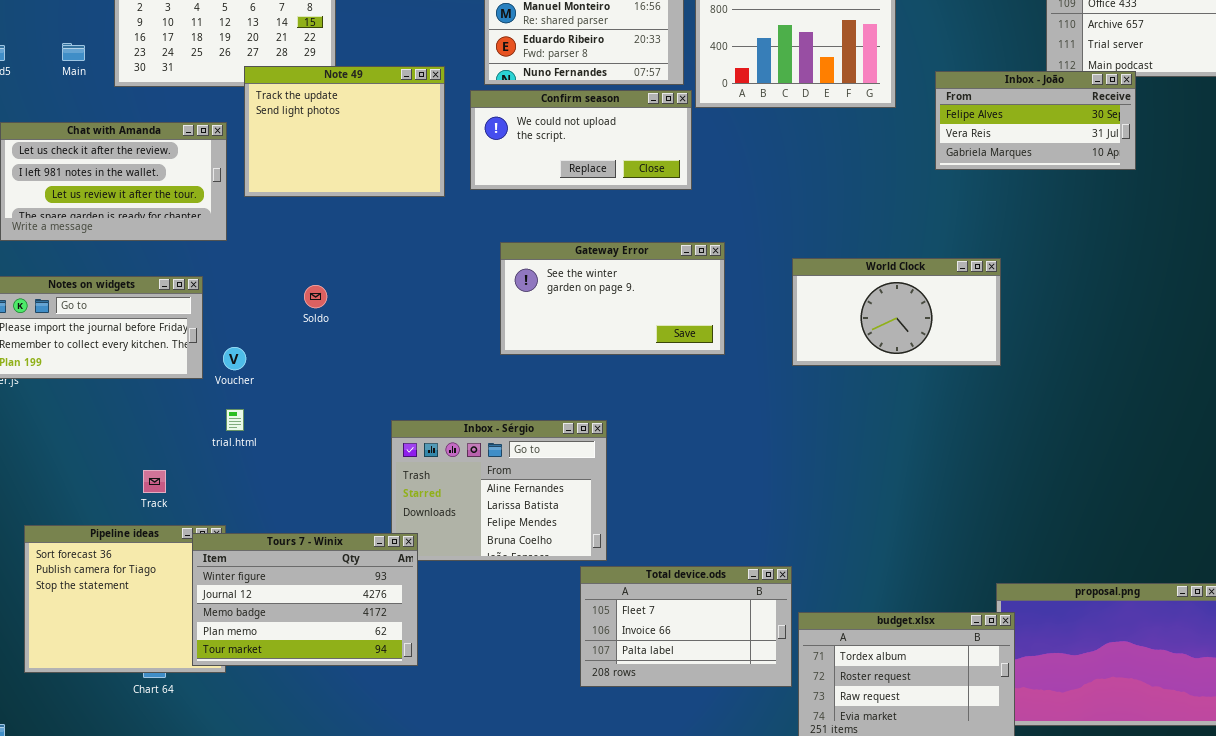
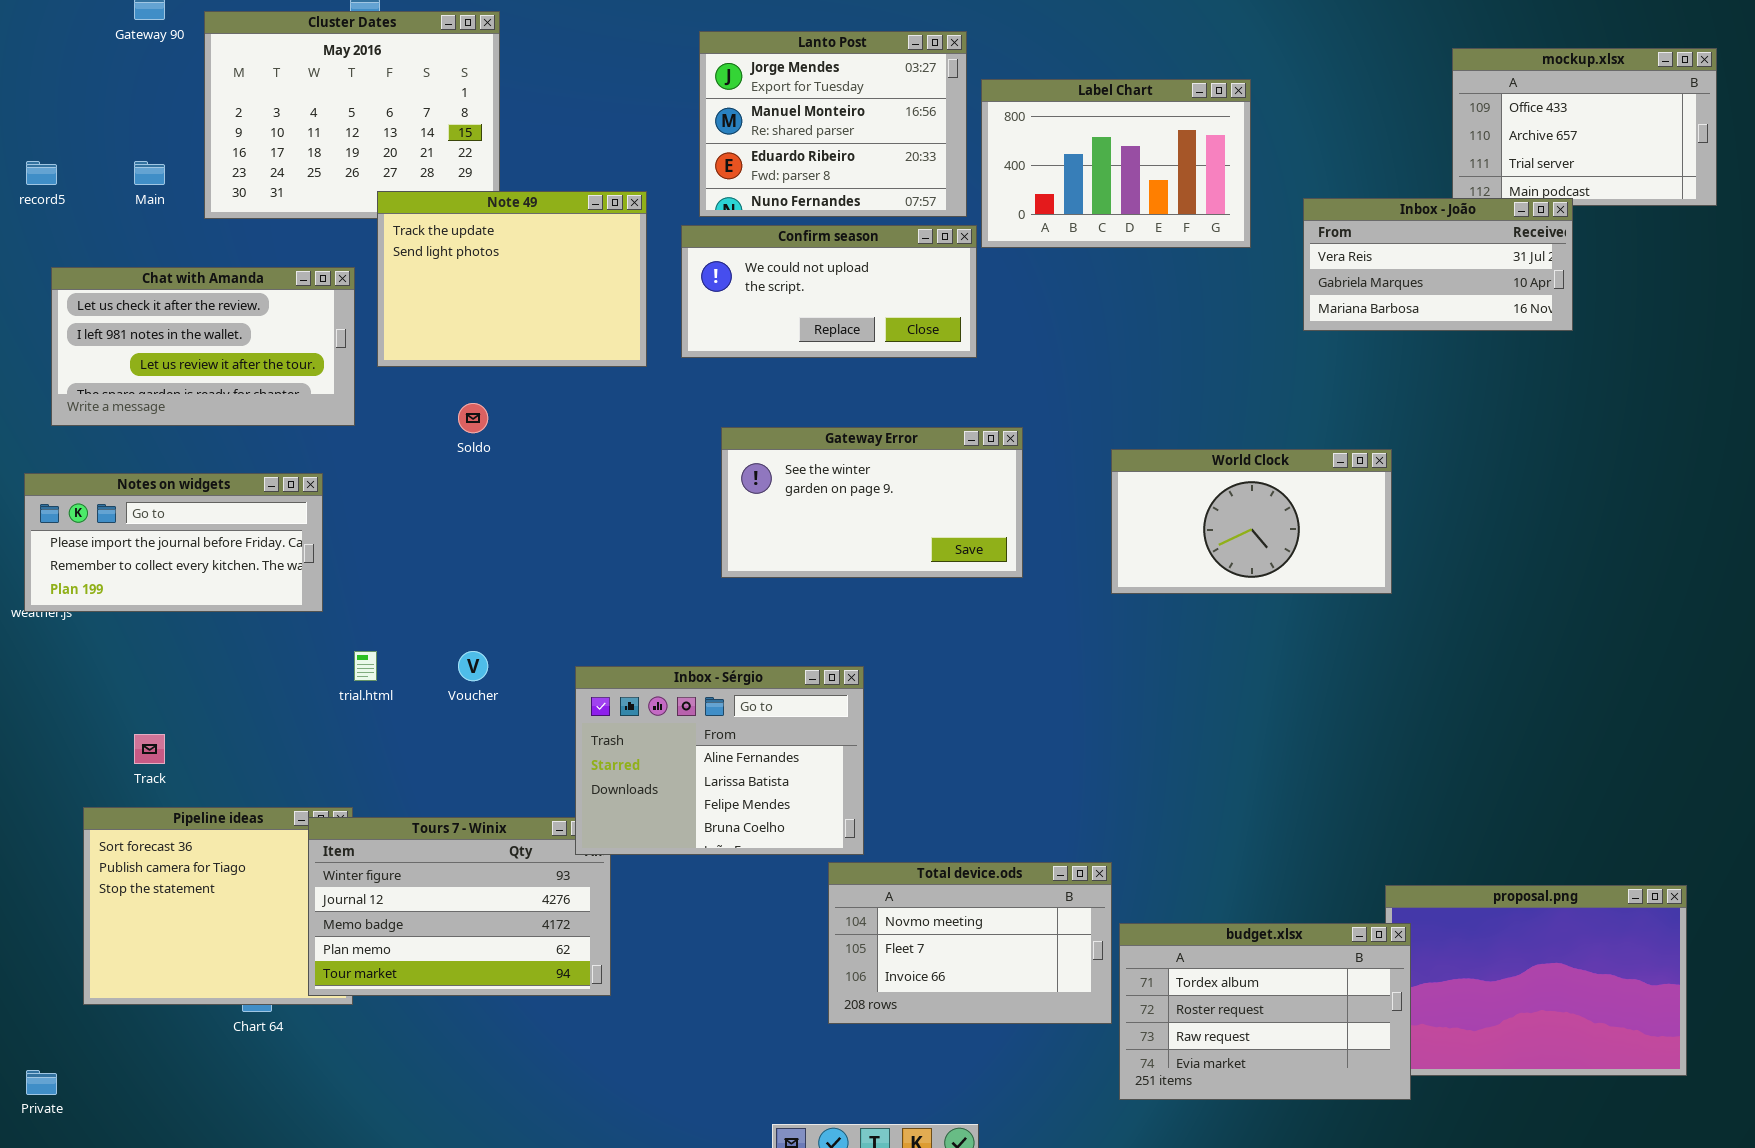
Inbox - João: [935,71,1136,170] -> [1303,198,1573,331], scrolled down 1 row
Soldo: [304,285,327,308] -> [458,403,488,433], moved
Voucher: [223,347,246,370] -> [458,651,488,681], moved
Inbox - Sérgio: [391,420,607,561] -> [575,666,864,855], raised
Track: [143,470,166,493] -> [134,734,165,764], moved
Total device.ods: [580,566,792,687] -> [828,862,1112,1024], scrolled up 1 row

